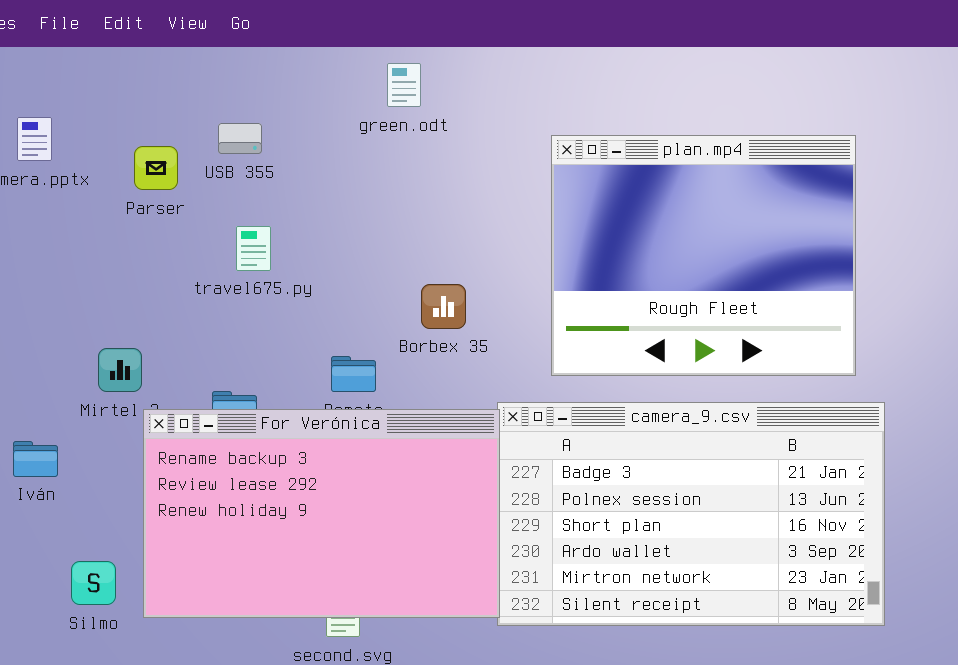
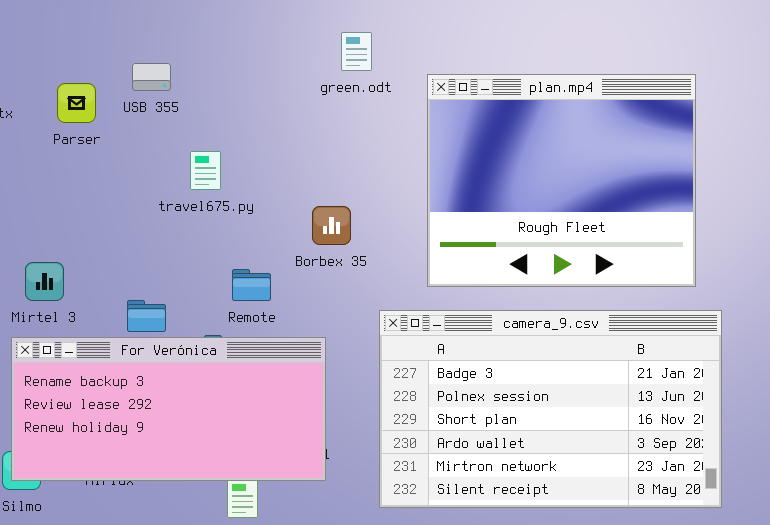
green.odt: [387,63,421,107] -> [341,32,372,71], moved
travel675.py: [236,226,271,271] -> [190,151,221,190], moved
For Verónica: [143,409,500,618] -> [11,337,326,481], moved, resized

